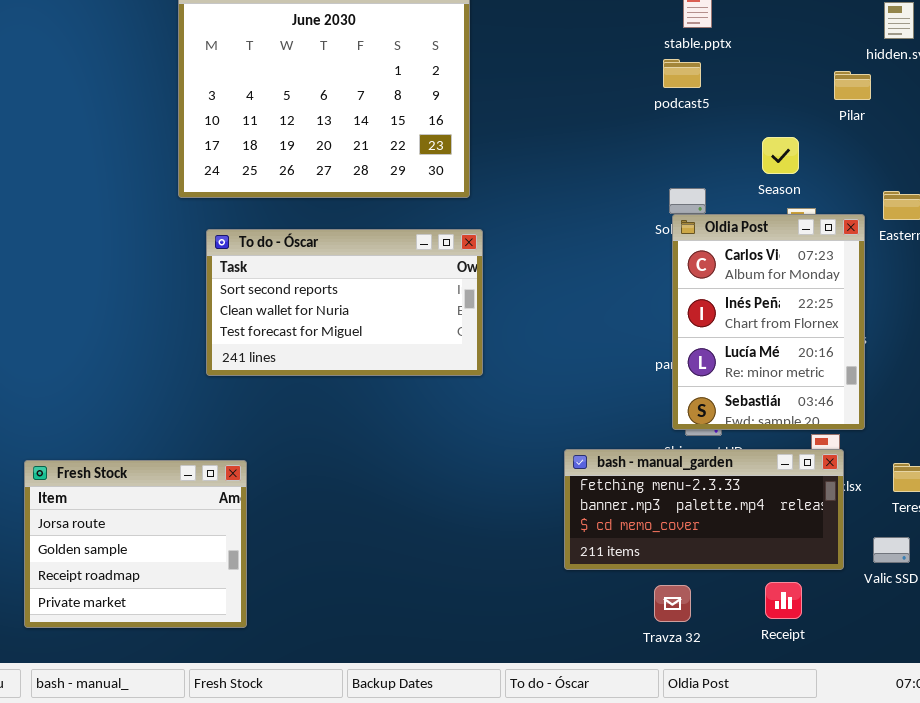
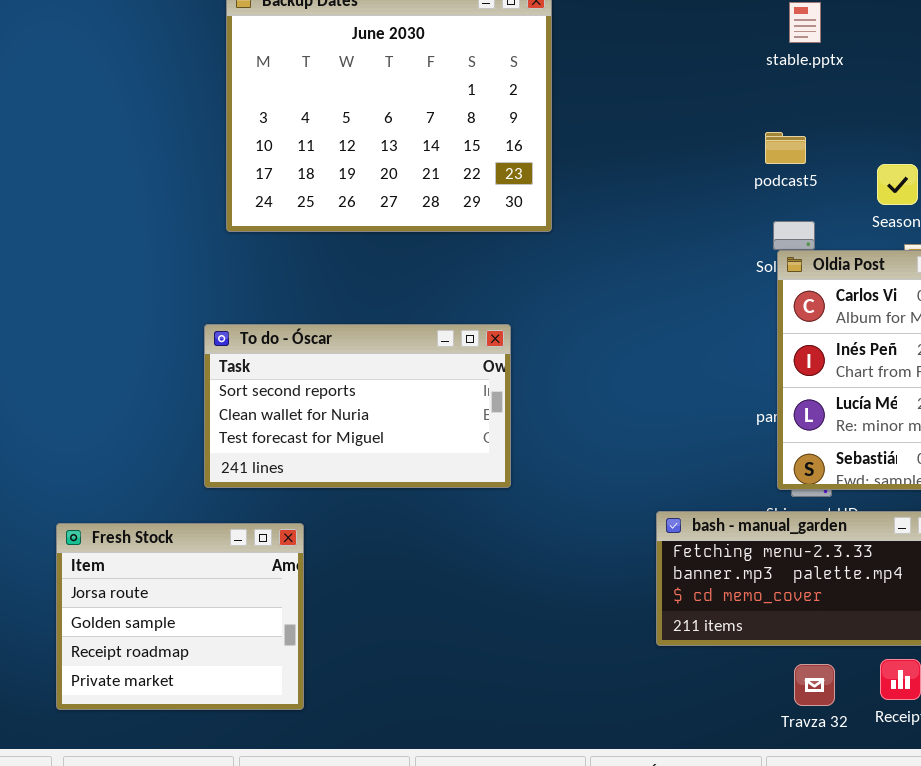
podcast5: [663,59,701,88] -> [765,132,806,164], moved
To do - Óscar: [206,229,483,376] -> [204,324,511,488], moved
Travza 32: [654,585,691,622] -> [794,664,835,706], moved

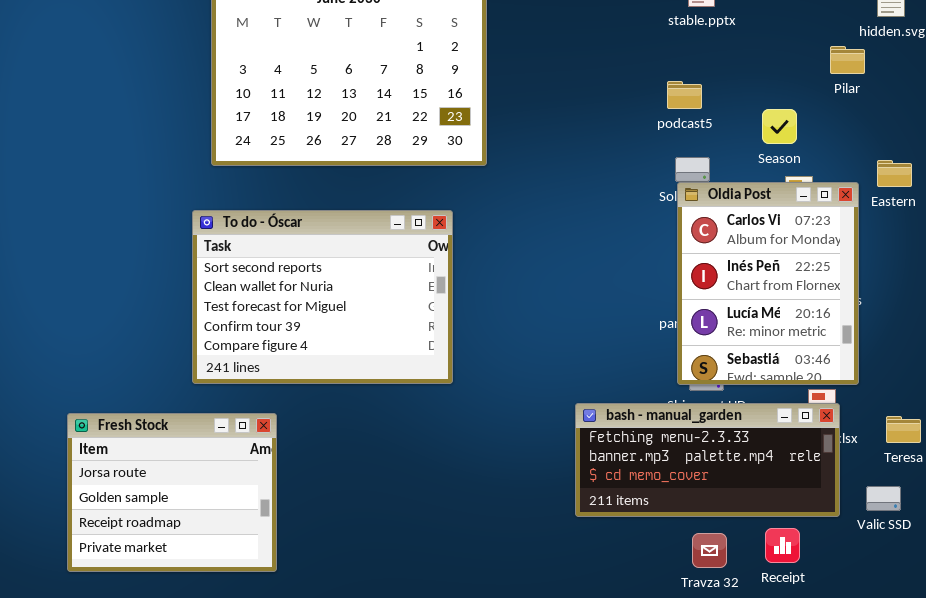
To do - Óscar: [204,324,511,488] -> [192,210,453,384], resized

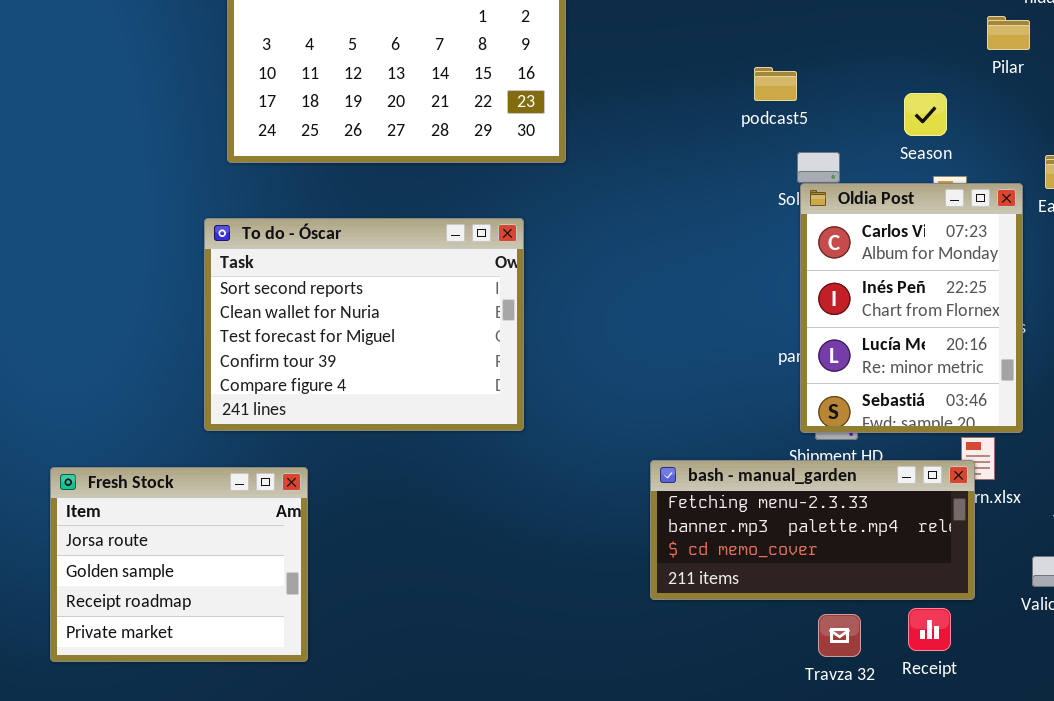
podcast5: [667,81,702,109] -> [754,67,797,101], moved
bash - manual_garden: [575,403,840,517] -> [650,460,975,600], moved

